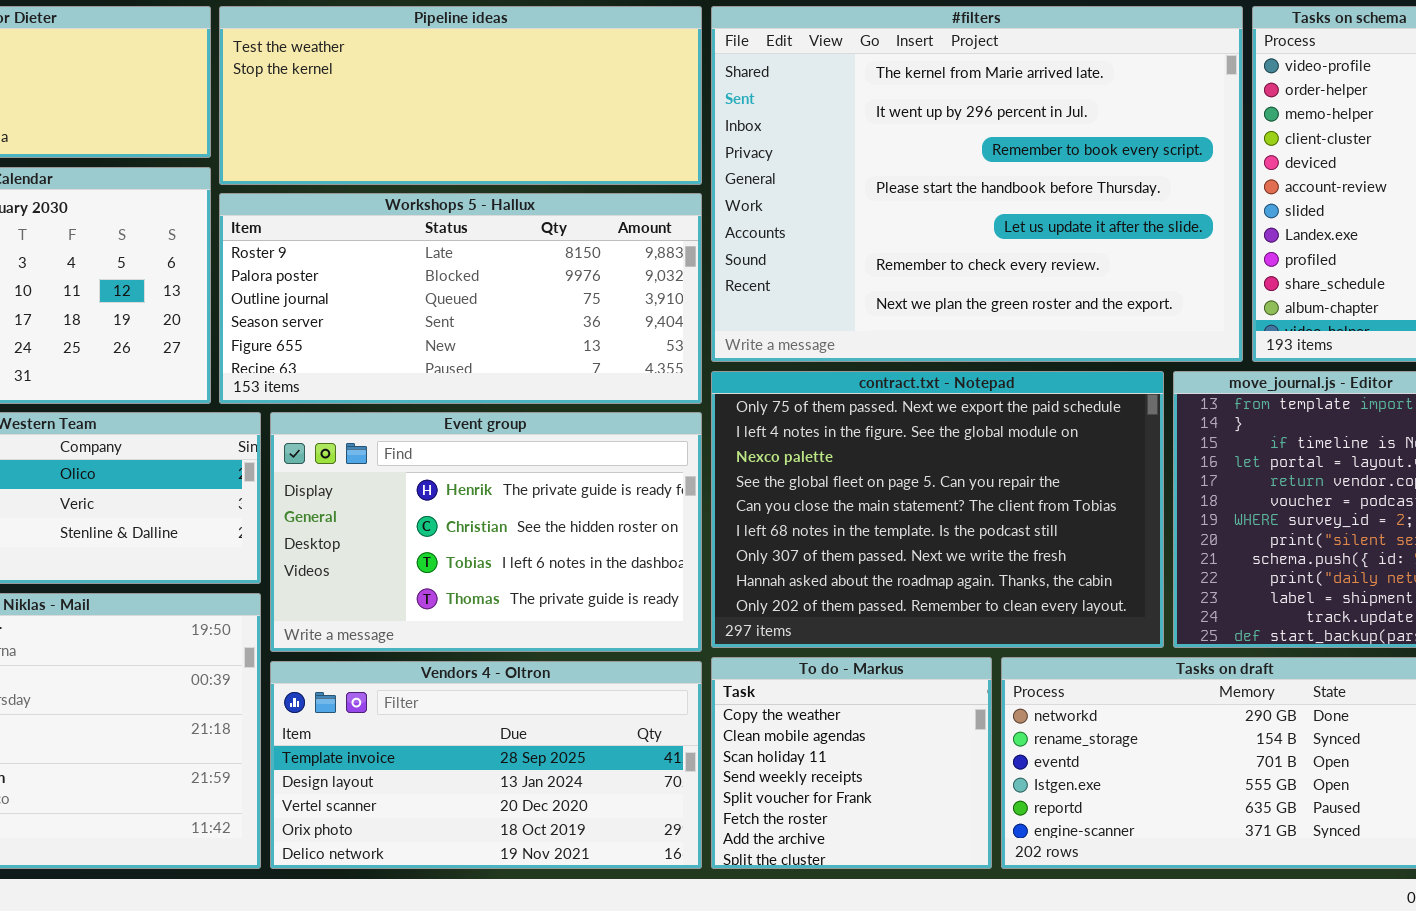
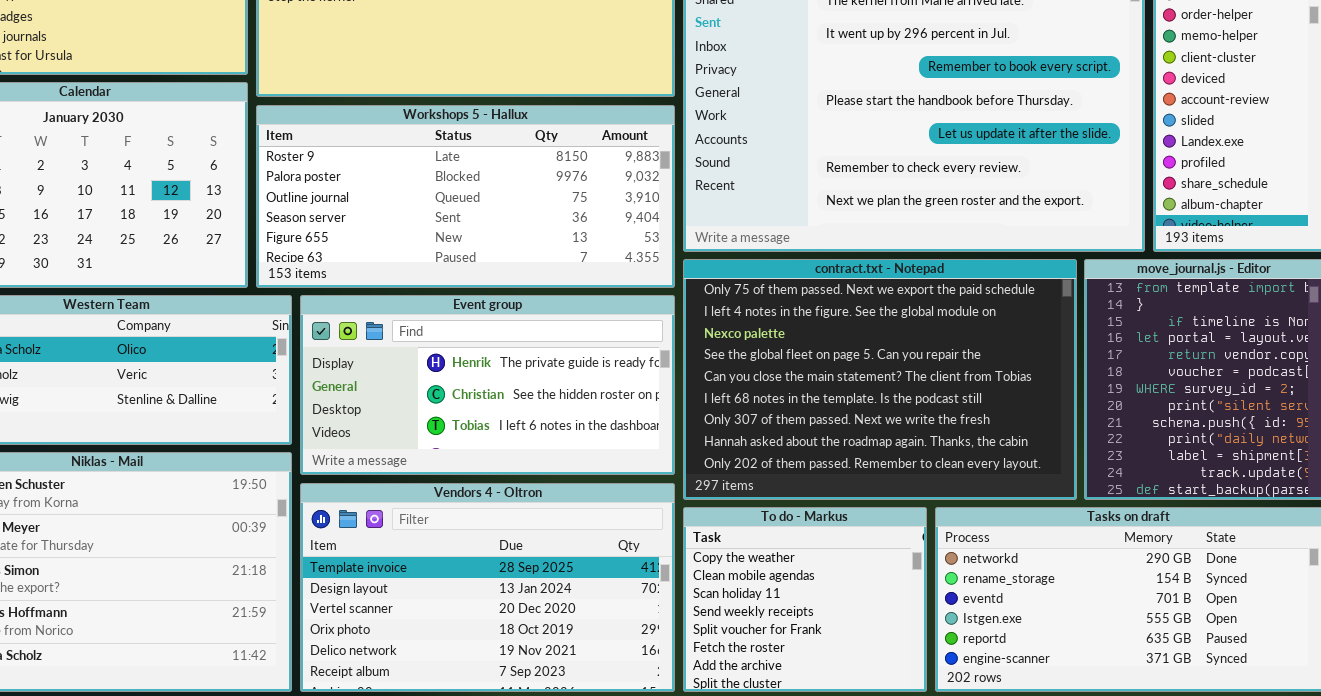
Event group: [270,412,702,652] -> [300,295,675,475], resized
Vendors 4 - Oltron: [270,661,702,869] -> [300,483,675,692], resized

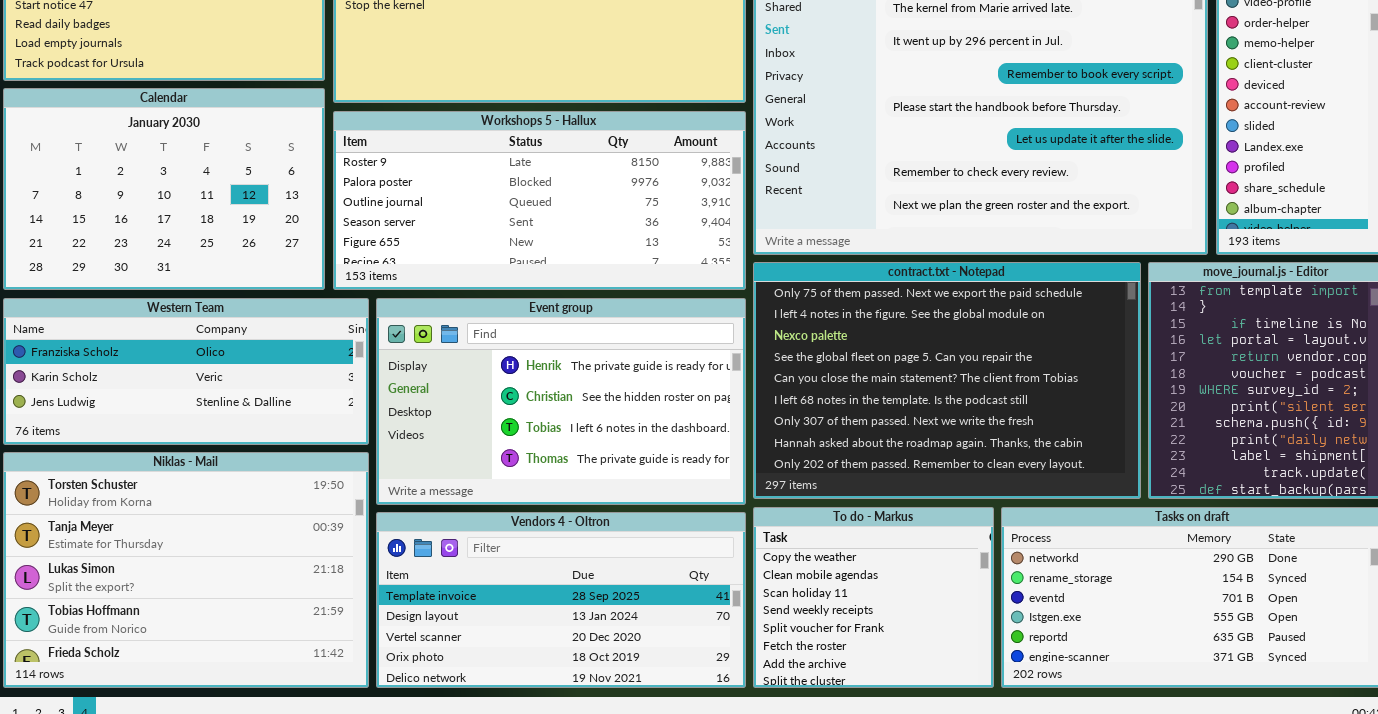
Event group: [300,295,675,475] -> [376,298,746,505], resized
Vendors 4 - Oltron: [300,483,675,692] -> [376,512,746,688], resized

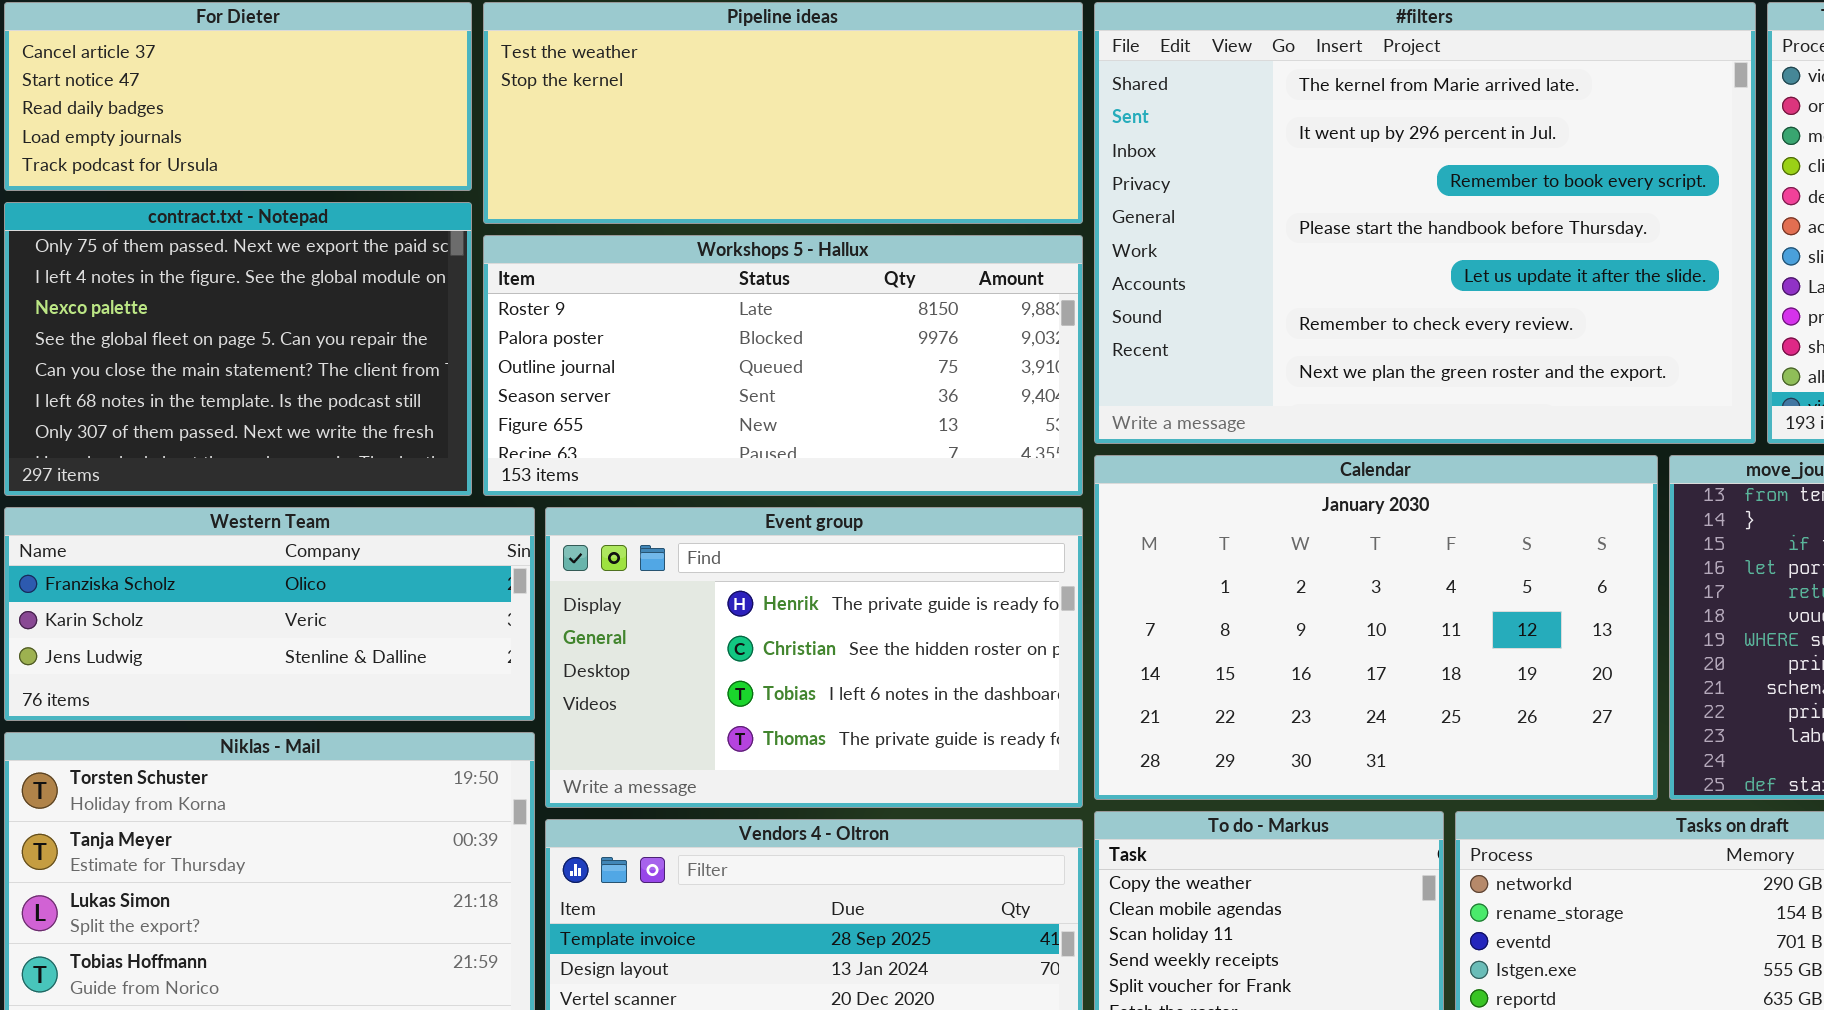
Calendar: [3,88,325,290] -> [1094,455,1658,800], moved, resized
contract.txt - Notepad: [753,262,1141,499] -> [4,202,472,496], moved, resized

